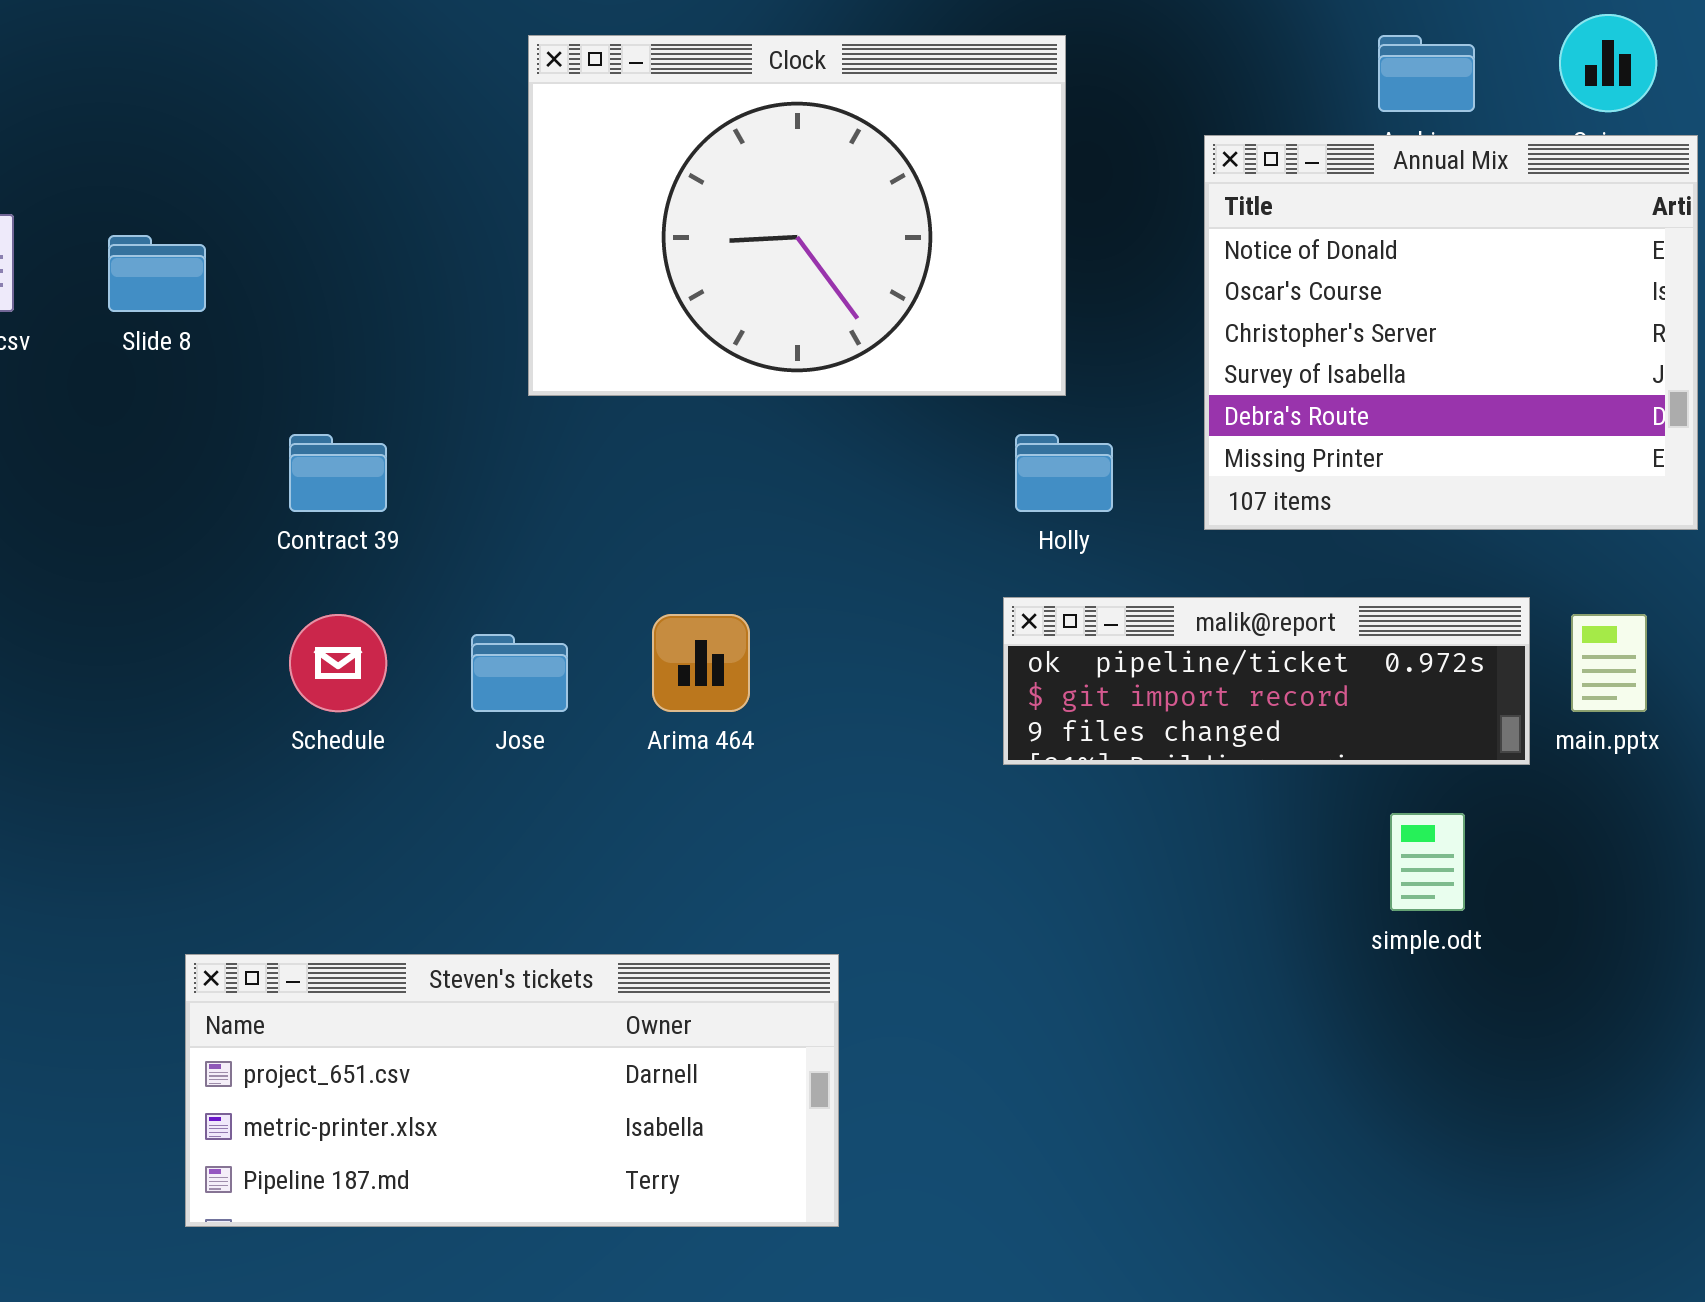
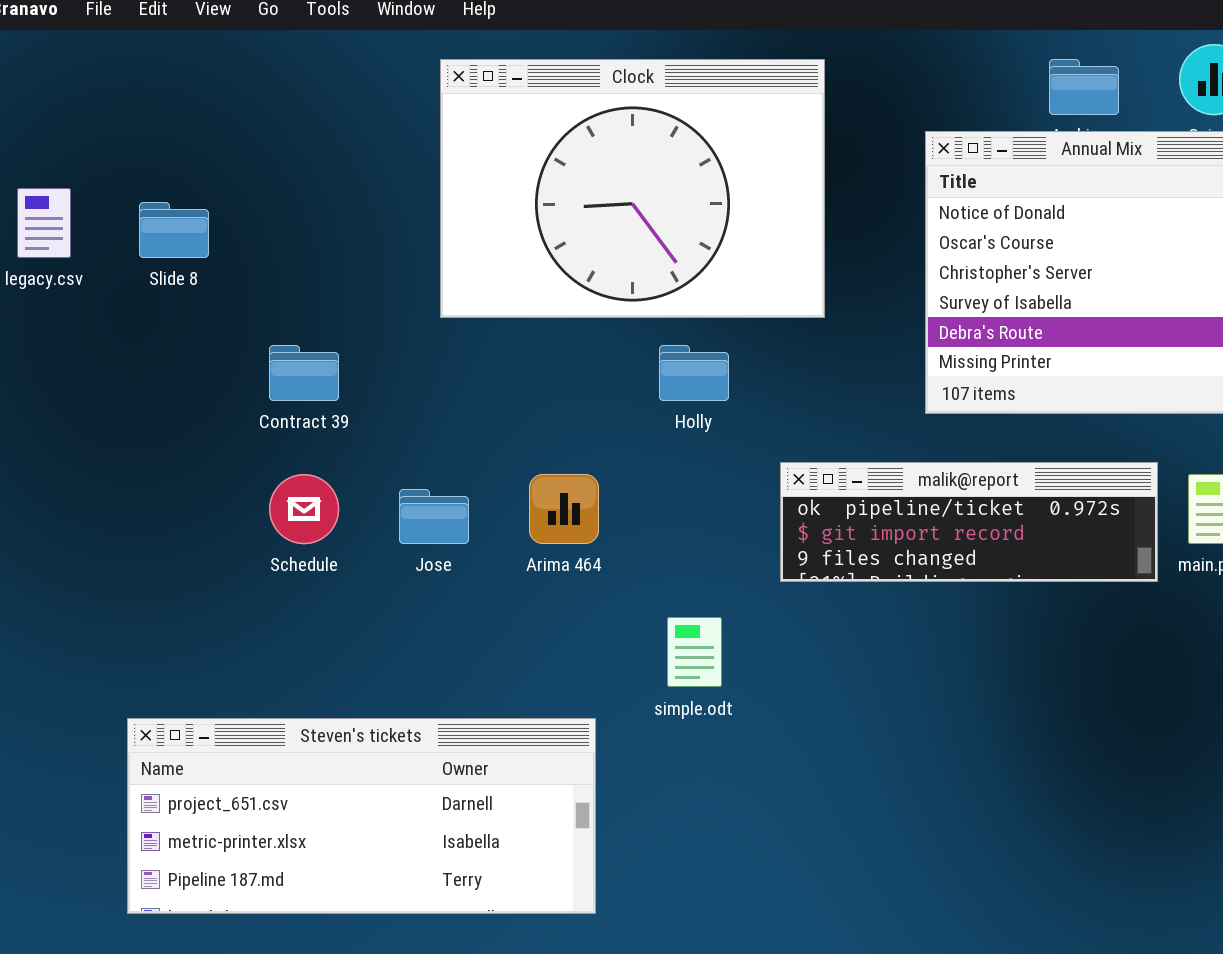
Holly: [1015,434,1113,512] -> [659,345,729,401], moved
simple.odt: [1390,813,1465,911] -> [667,617,722,687], moved
Steven's tickets: [185,954,839,1227] -> [127,718,596,914], moved

